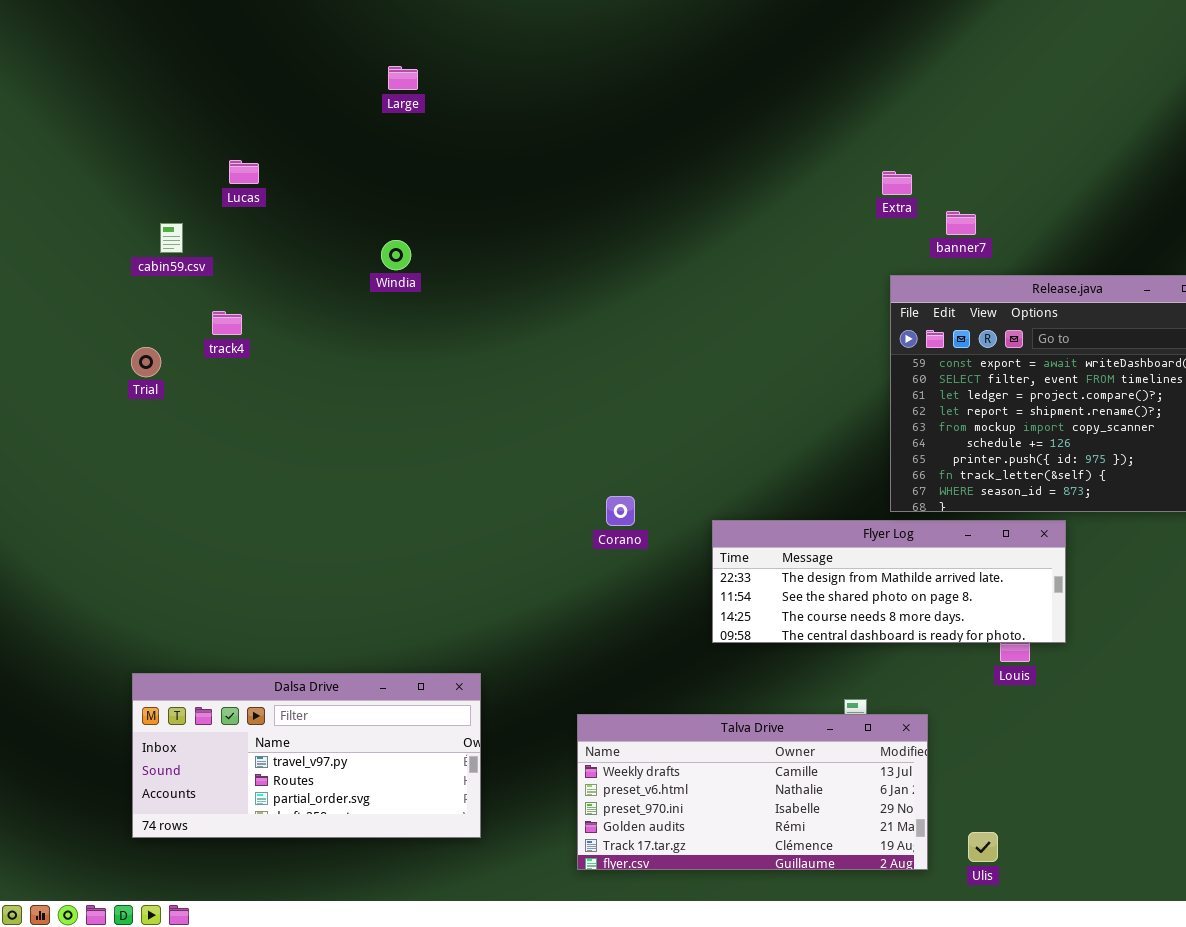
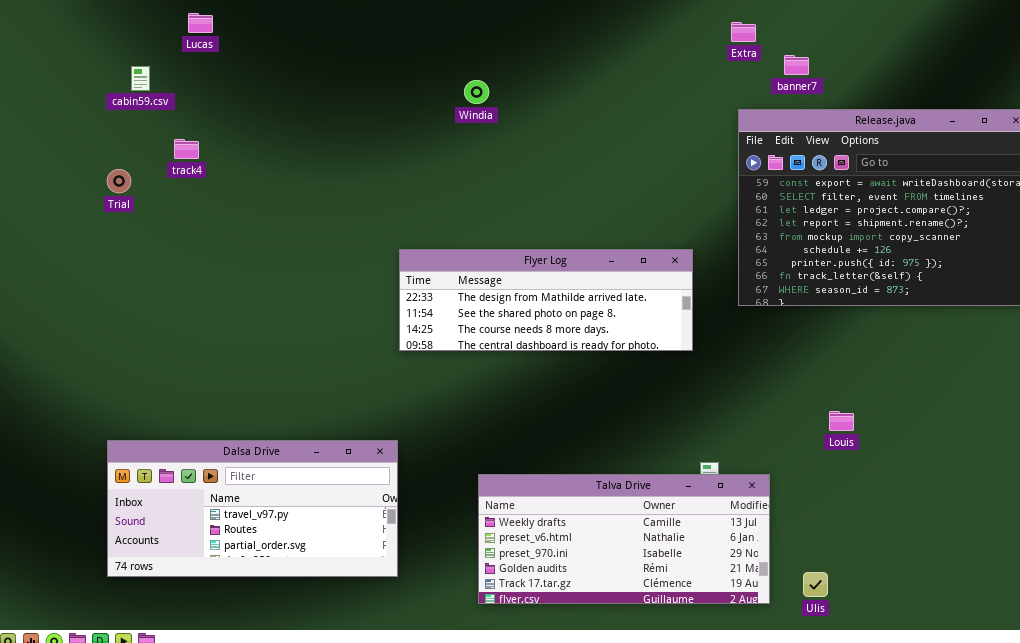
Windia: [381,240,411,270] -> [464,80,489,104], moved
Flyer Log: [712,520,1066,643] -> [399,249,693,351], moved

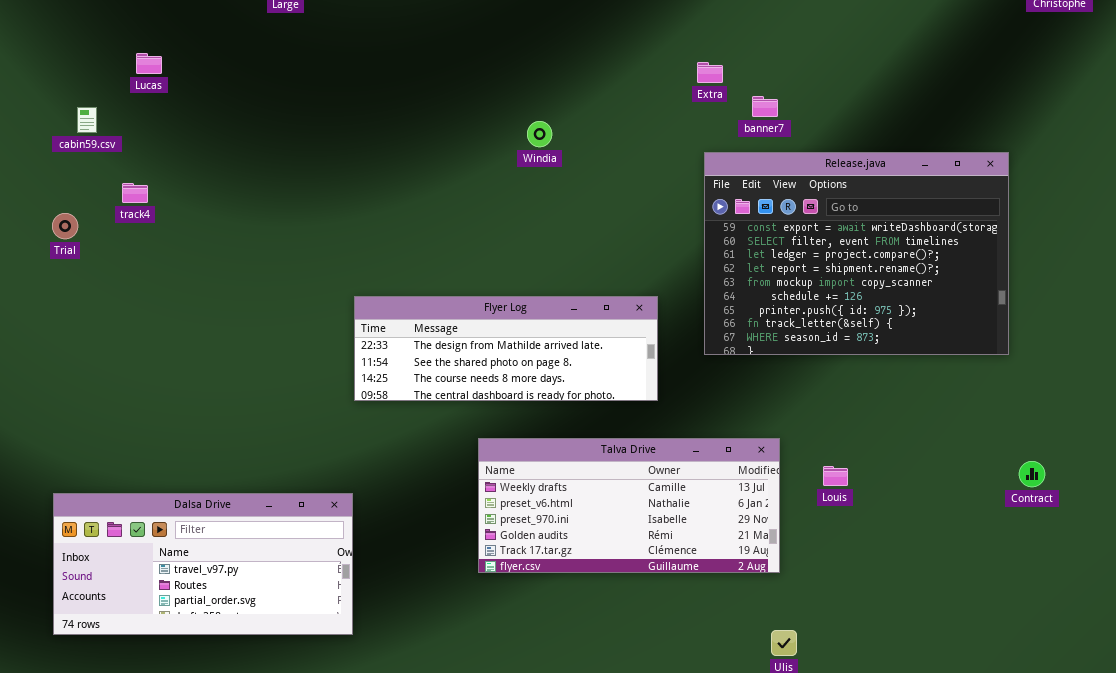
Windia: [464,80,489,104] -> [527,121,552,147], moved
Louis: [829,411,854,431] -> [823,466,848,486], moved
Talva Drive: [478,474,770,604] -> [478,438,780,573], moved

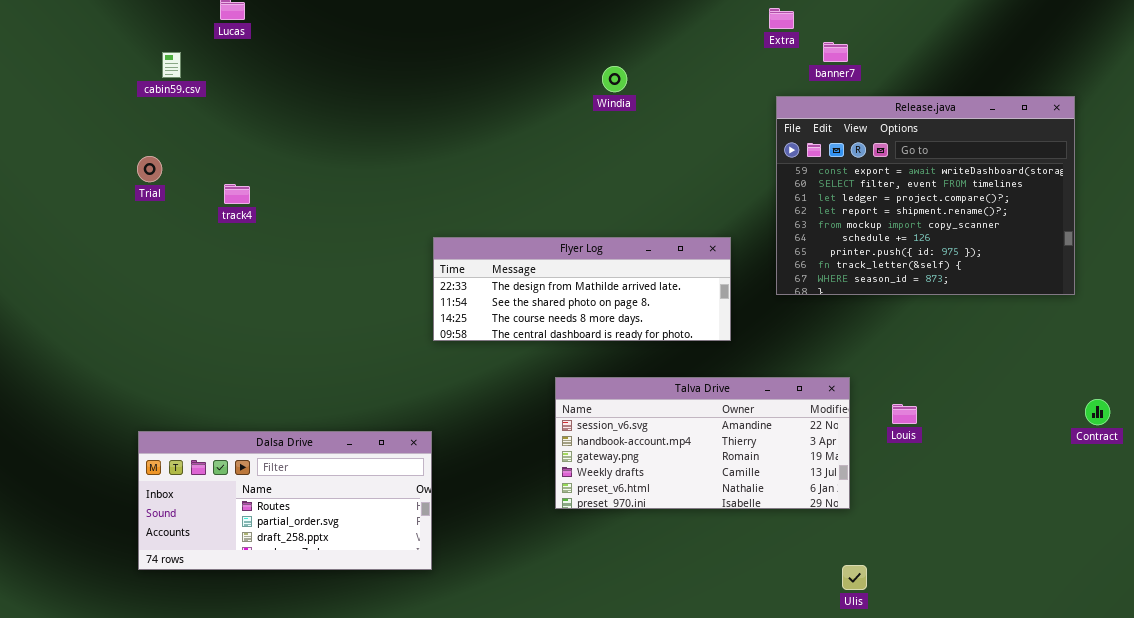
track4: [122,183,148,203] -> [224,184,250,204], moved
Talva Drive: [478,438,780,573] -> [555,377,850,509], scrolled up 3 rows
Dalsa Drive: [53,493,353,635] -> [138,431,432,570], scrolled down 1 row

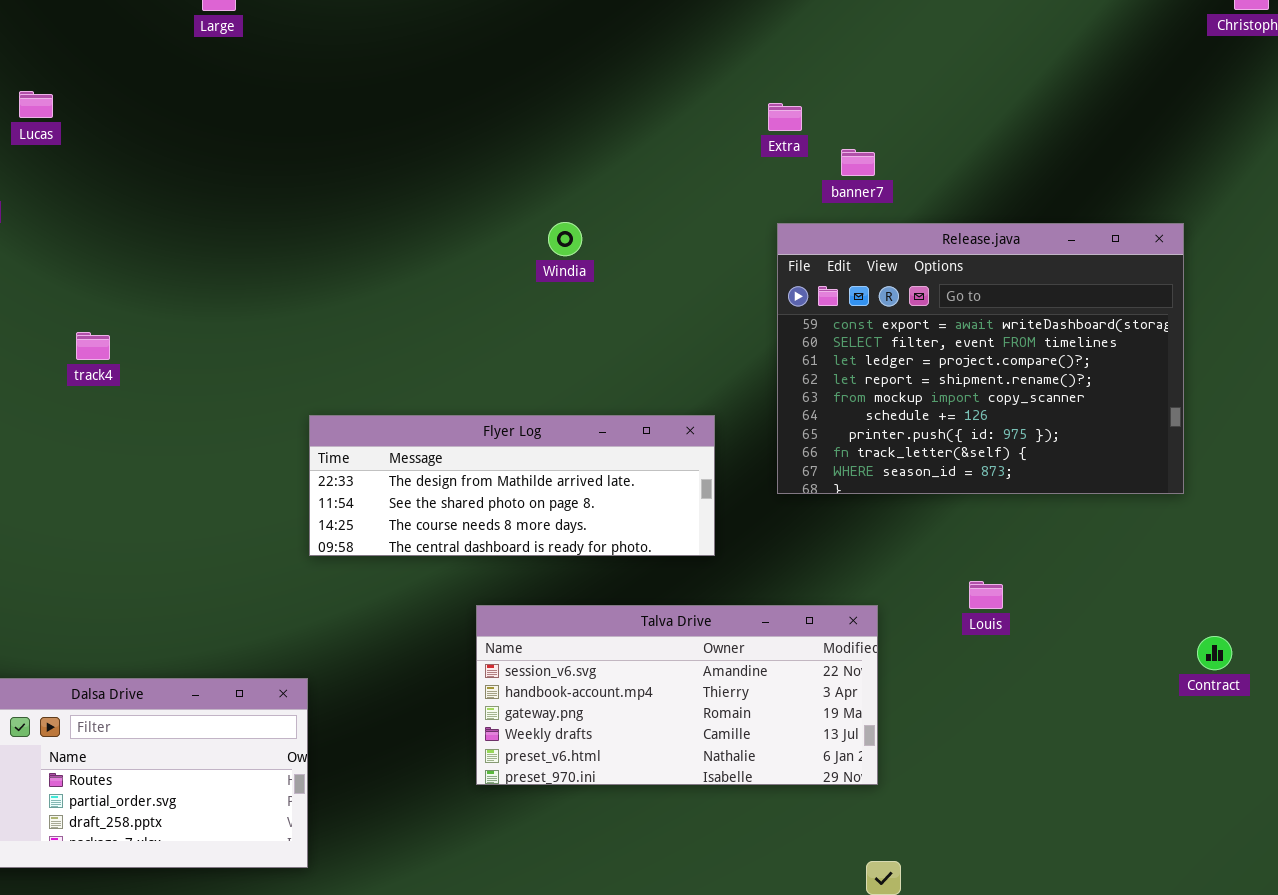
Windia: [602,66,627,92] -> [548,222,582,256], moved
track4: [224,184,250,204] -> [76,332,110,360], moved
Louis: [892,404,917,424] -> [969,581,1003,609], moved

